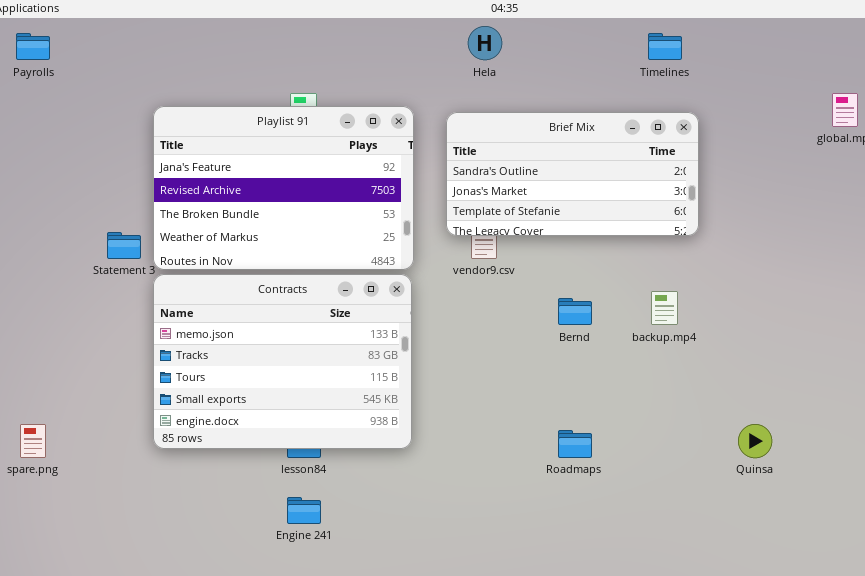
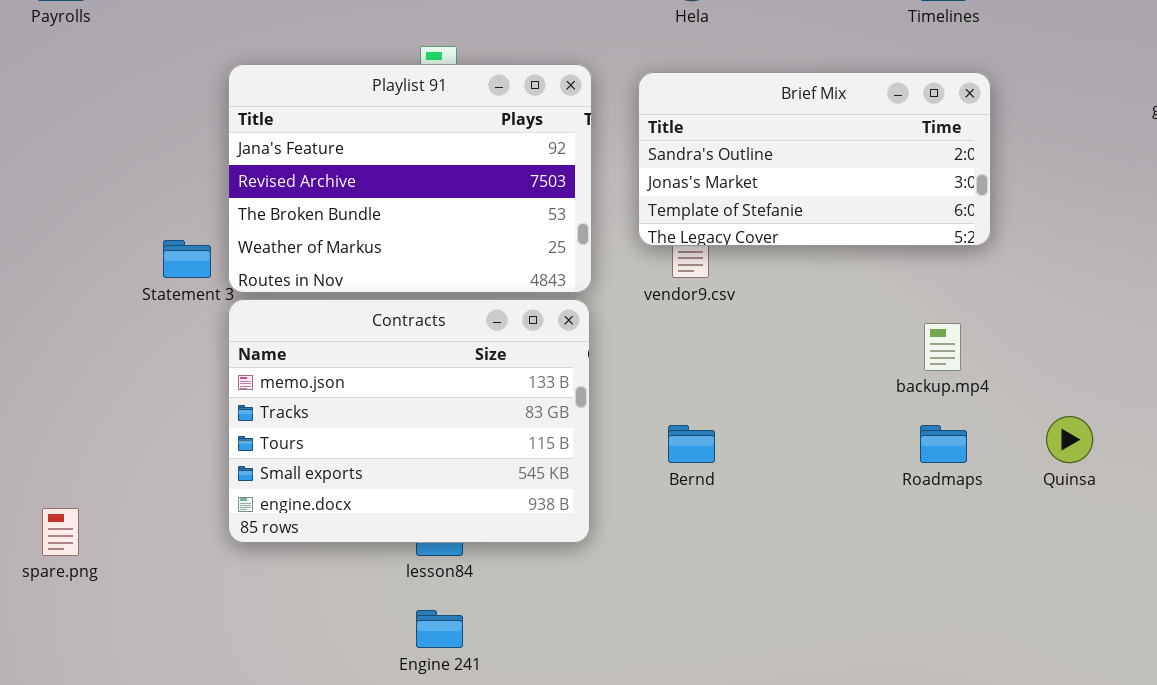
Bernd: [558,298,592,325] -> [668,425,715,463], moved
Quinsa: [738,424,772,458] -> [1046,416,1093,463], moved
Roadmaps: [558,430,592,458] -> [920,425,967,463], moved

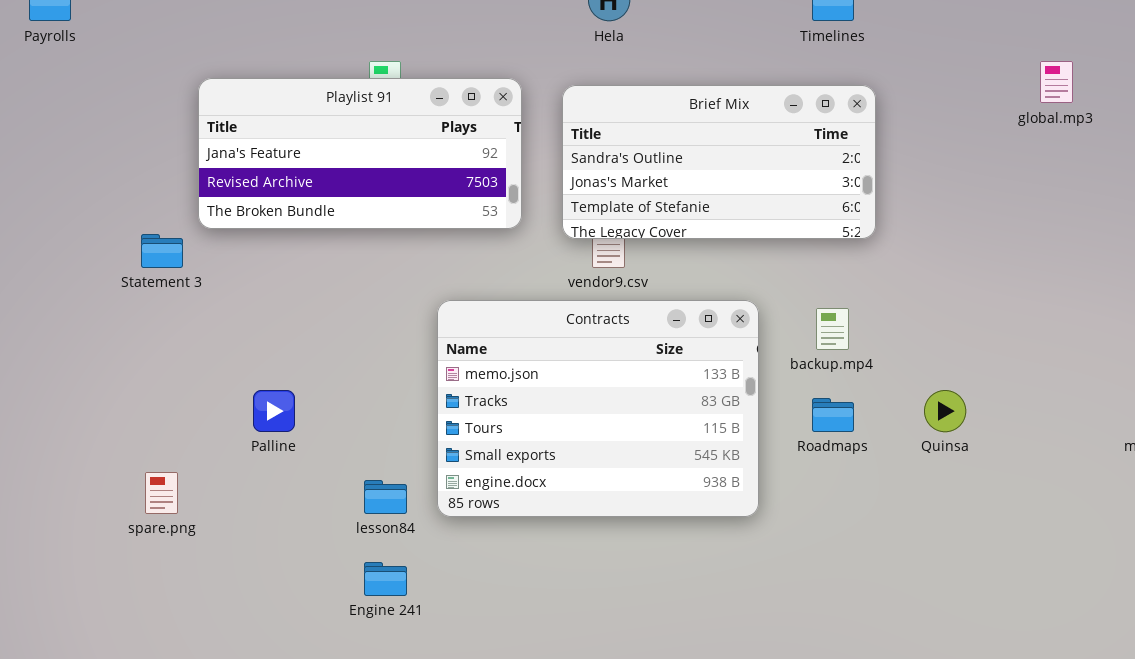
Playlist 91: [228,64,592,293] -> [198,78,522,229], resized
Contracts: [228,299,590,543] -> [437,300,759,517], moved
spare.png: [42,508,79,556] -> [145,472,178,514], moved

